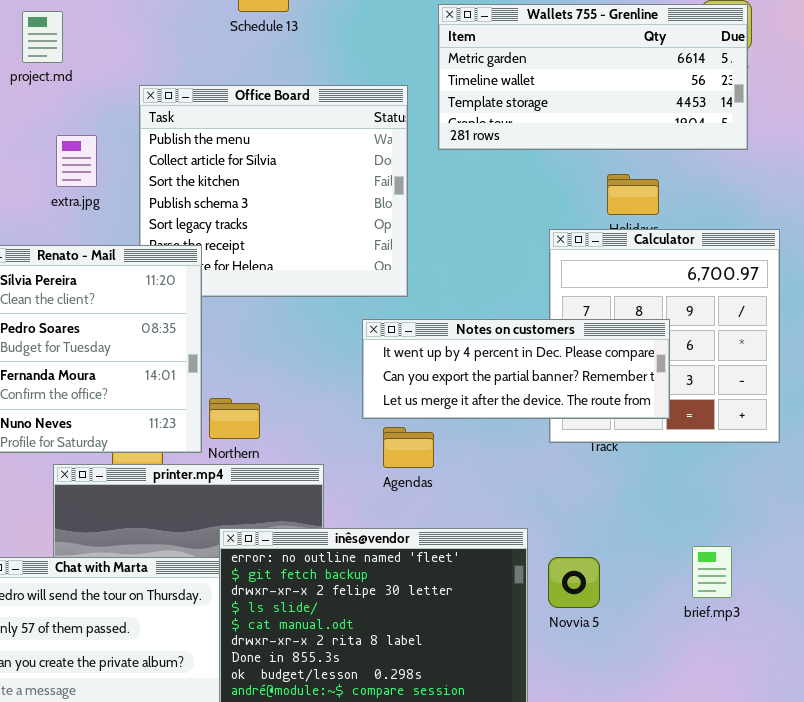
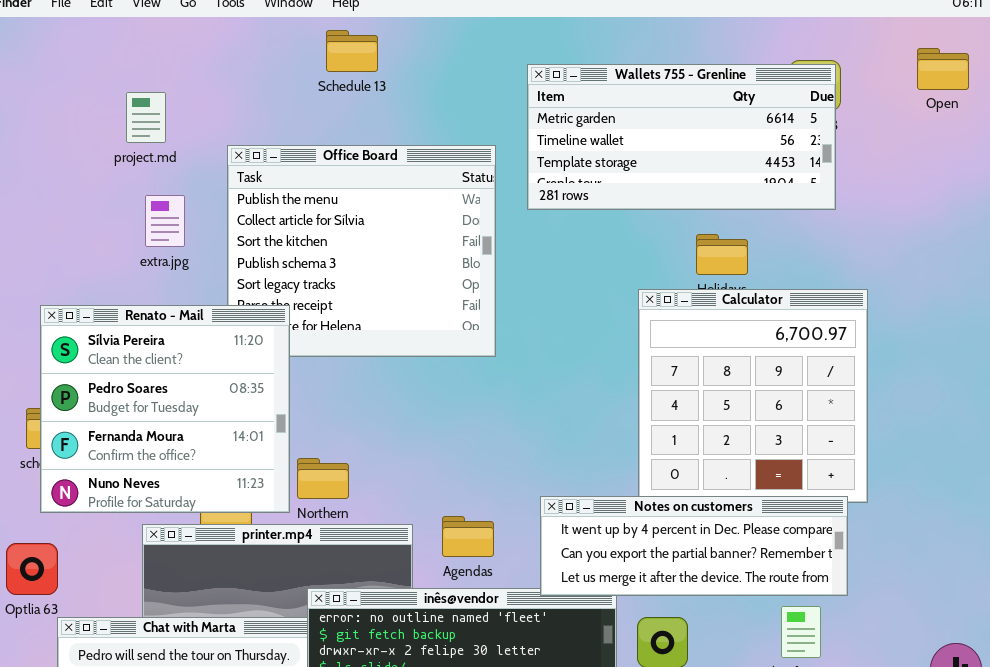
project.md: [22,11,63,63] -> [126,92,166,143], moved
Notes on customers: [362,319,670,419] -> [540,496,848,596], moved
Agendas: [383,427,434,468] -> [442,516,494,557], moved

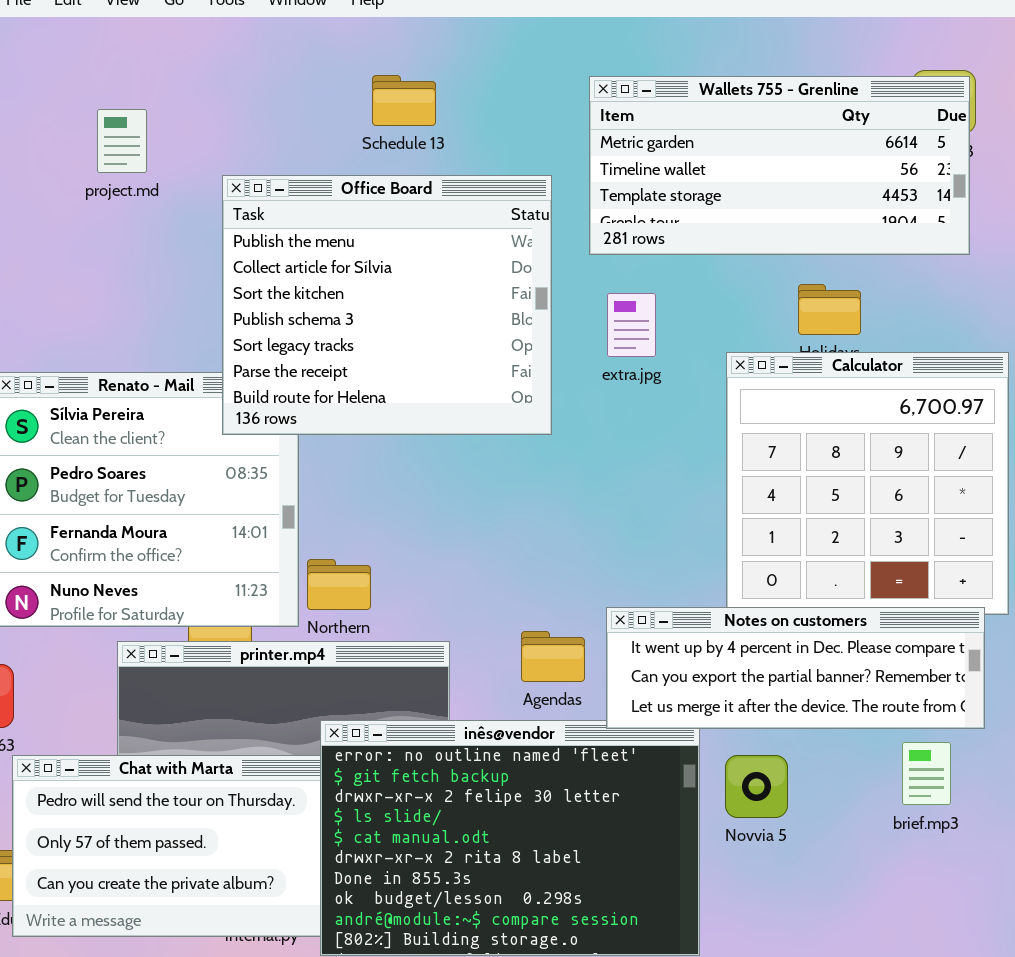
Schedule 13: [326,30,378,72] -> [372,75,436,126], moved
Office Board: [227,145,496,357] -> [222,175,552,435], raised
extra.jpg: [145,195,185,247] -> [607,293,656,357], moved
Agendas: [442,516,494,557] -> [521,631,585,682], moved

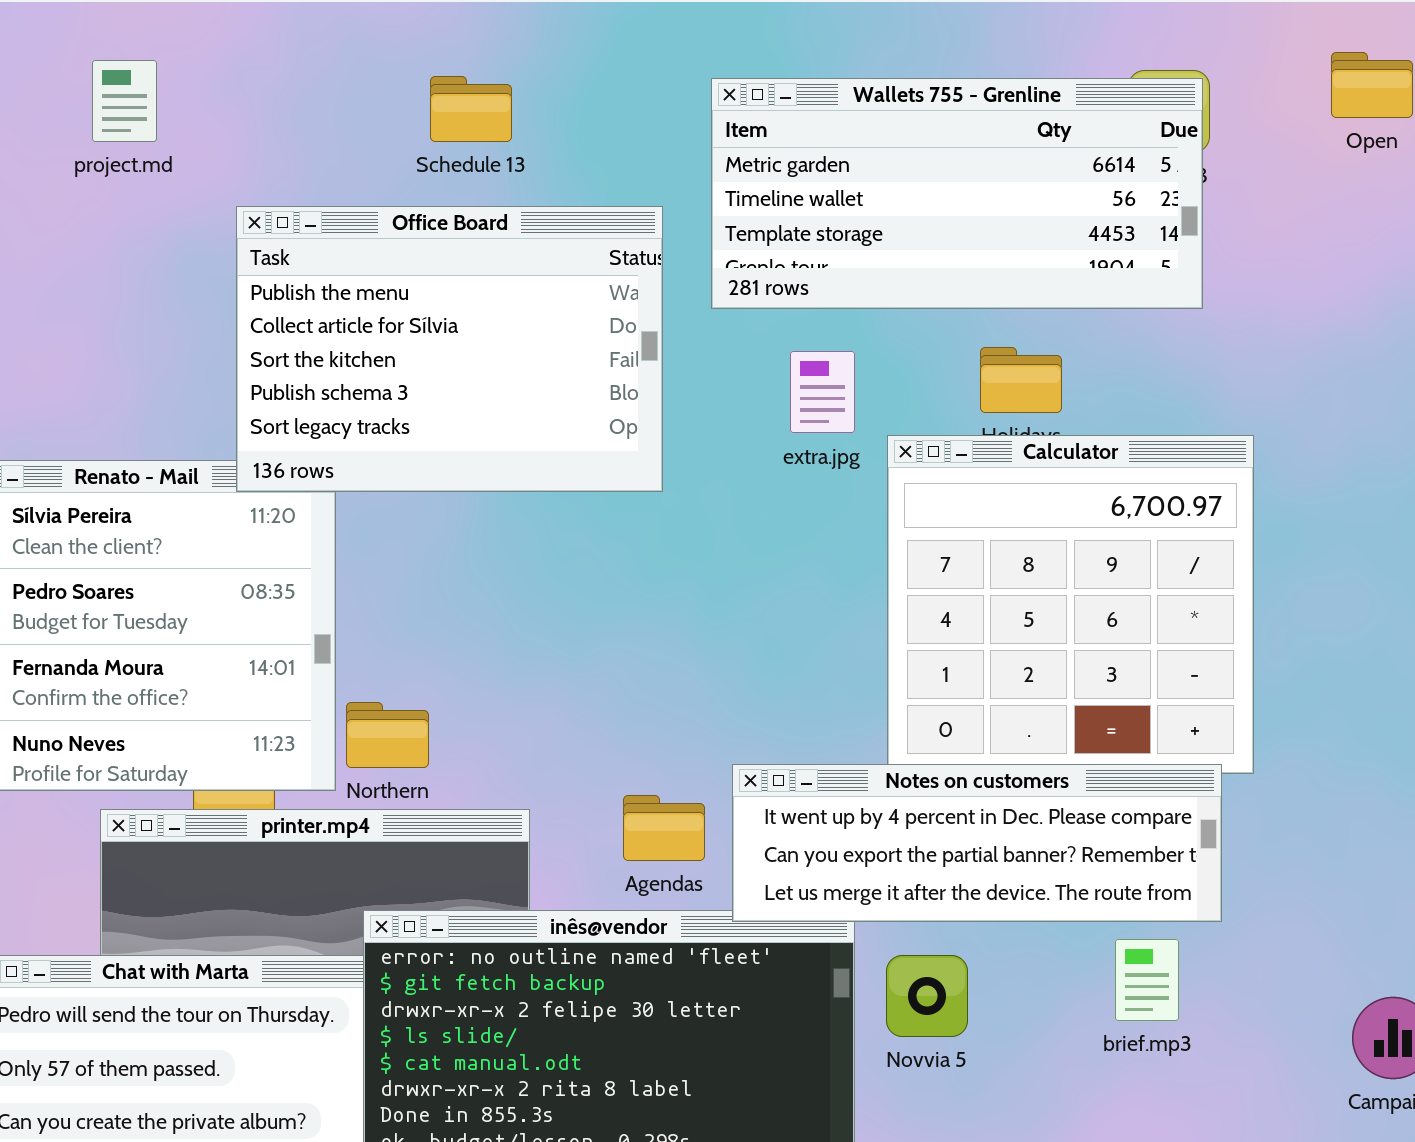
project.md: [97,109,147,173] -> [92,60,157,142], moved
Office Board: [222,175,552,435] -> [236,206,663,492], resized
extra.jpg: [607,293,656,357] -> [790,351,855,433], moved

